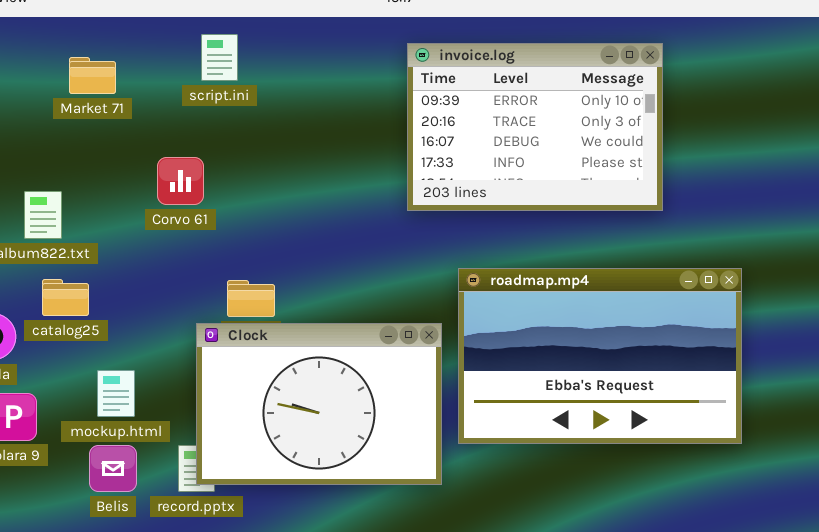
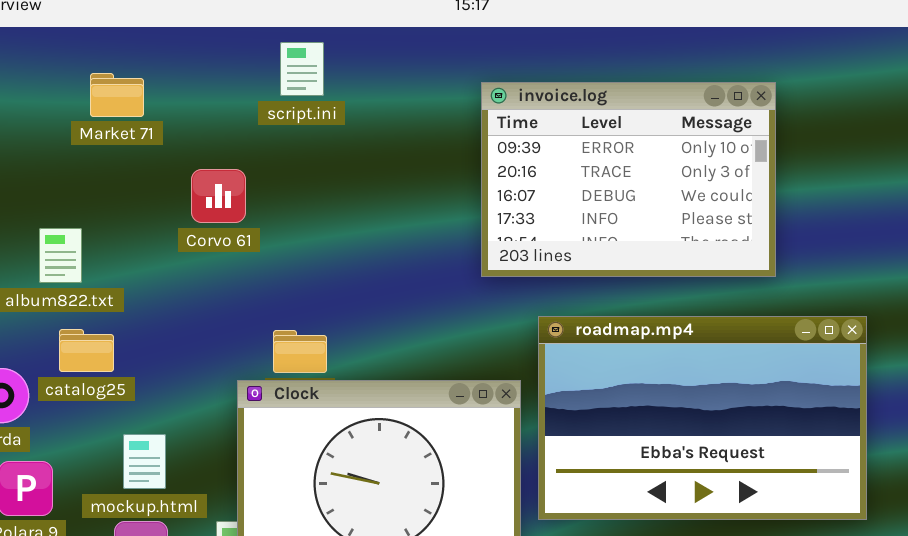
script.ini: [201,34,238,81] -> [280,42,324,96], moved
invoice.log: [407,43,663,211] -> [481,82,776,277], moved
Corvo 61: [157,157,204,205] -> [191,169,246,223], moved

